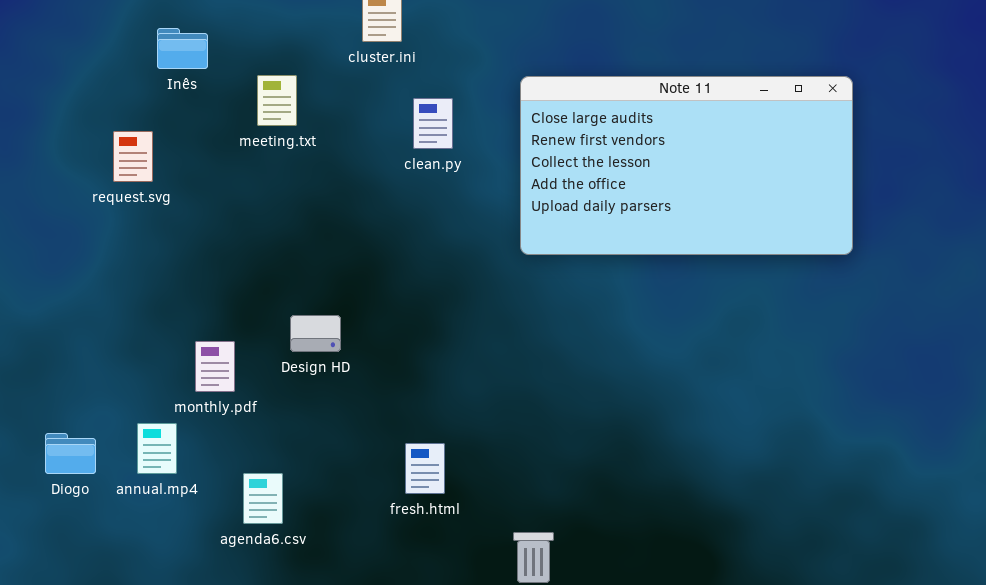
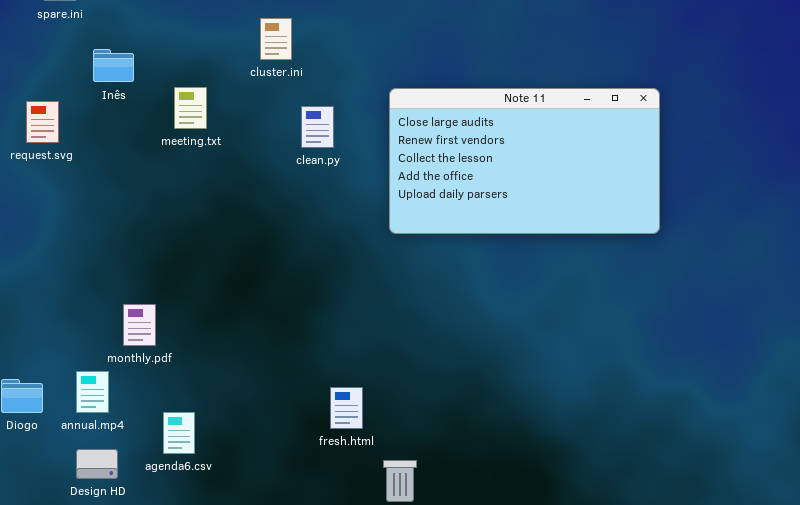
request.svg: [113,131,153,182] -> [26,101,59,143], moved
Design HD: [290,315,341,352] -> [76,449,118,479], moved
fresh.html: [405,443,445,494] -> [330,387,363,429], moved

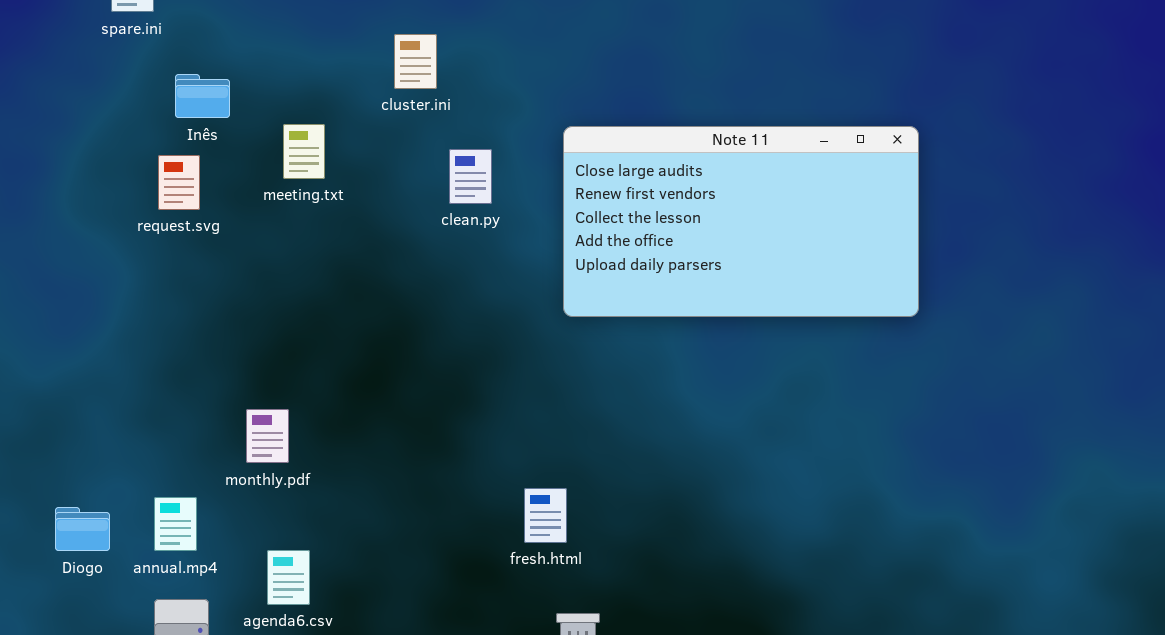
request.svg: [26,101,59,143] -> [158,155,200,210], moved
monthly.pdf: [123,304,156,346] -> [246,409,289,463], moved
fresh.html: [330,387,363,429] -> [524,488,567,543], moved

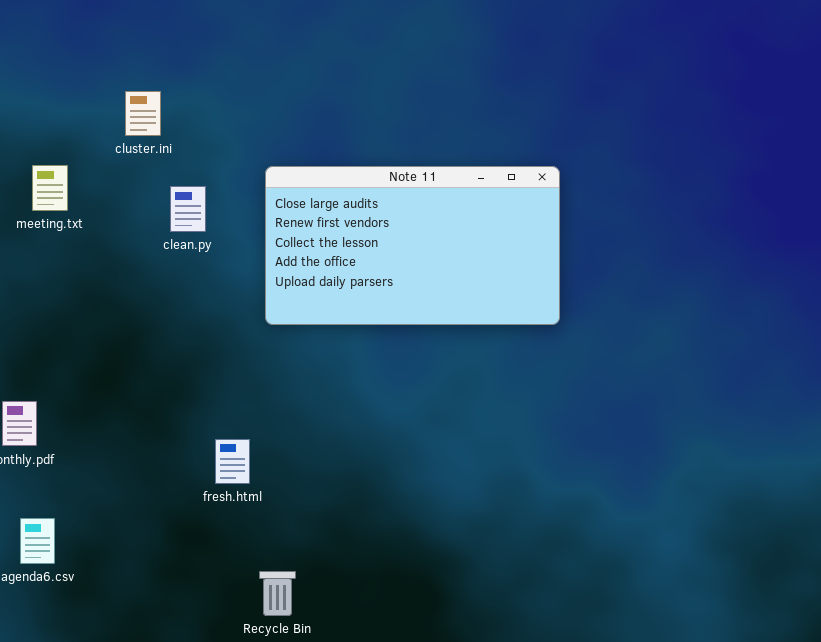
fresh.html: [524,488,567,543] -> [215,439,250,484], moved

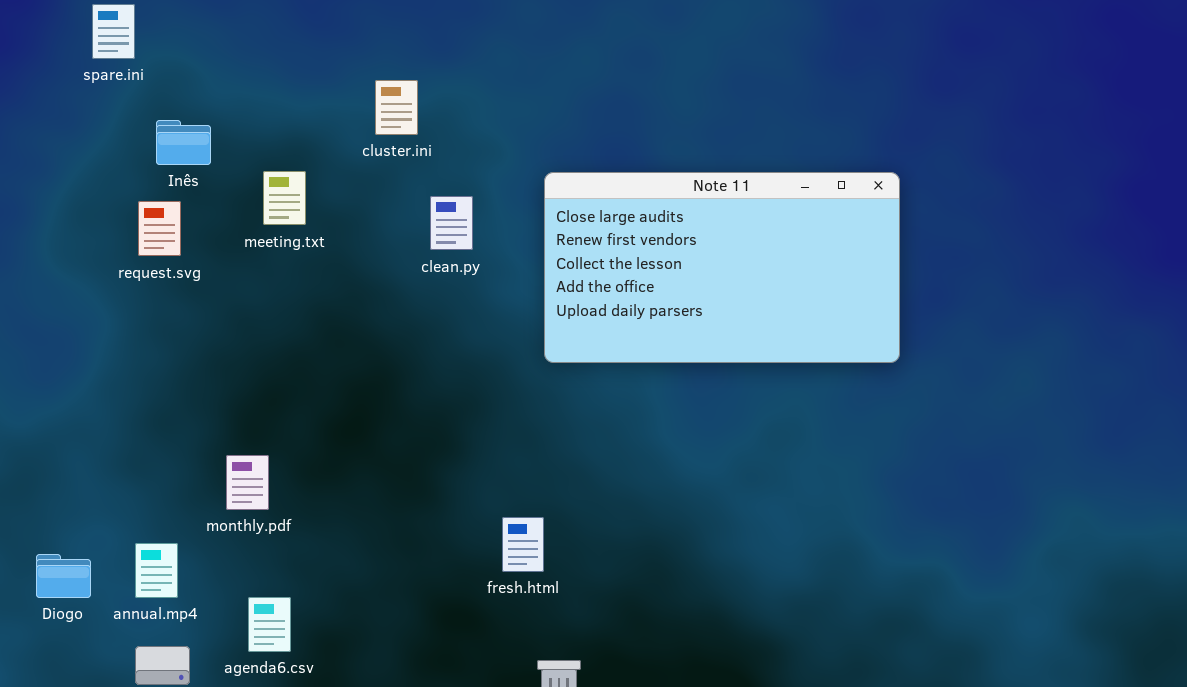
fresh.html: [215,439,250,484] -> [502,517,544,572], moved

